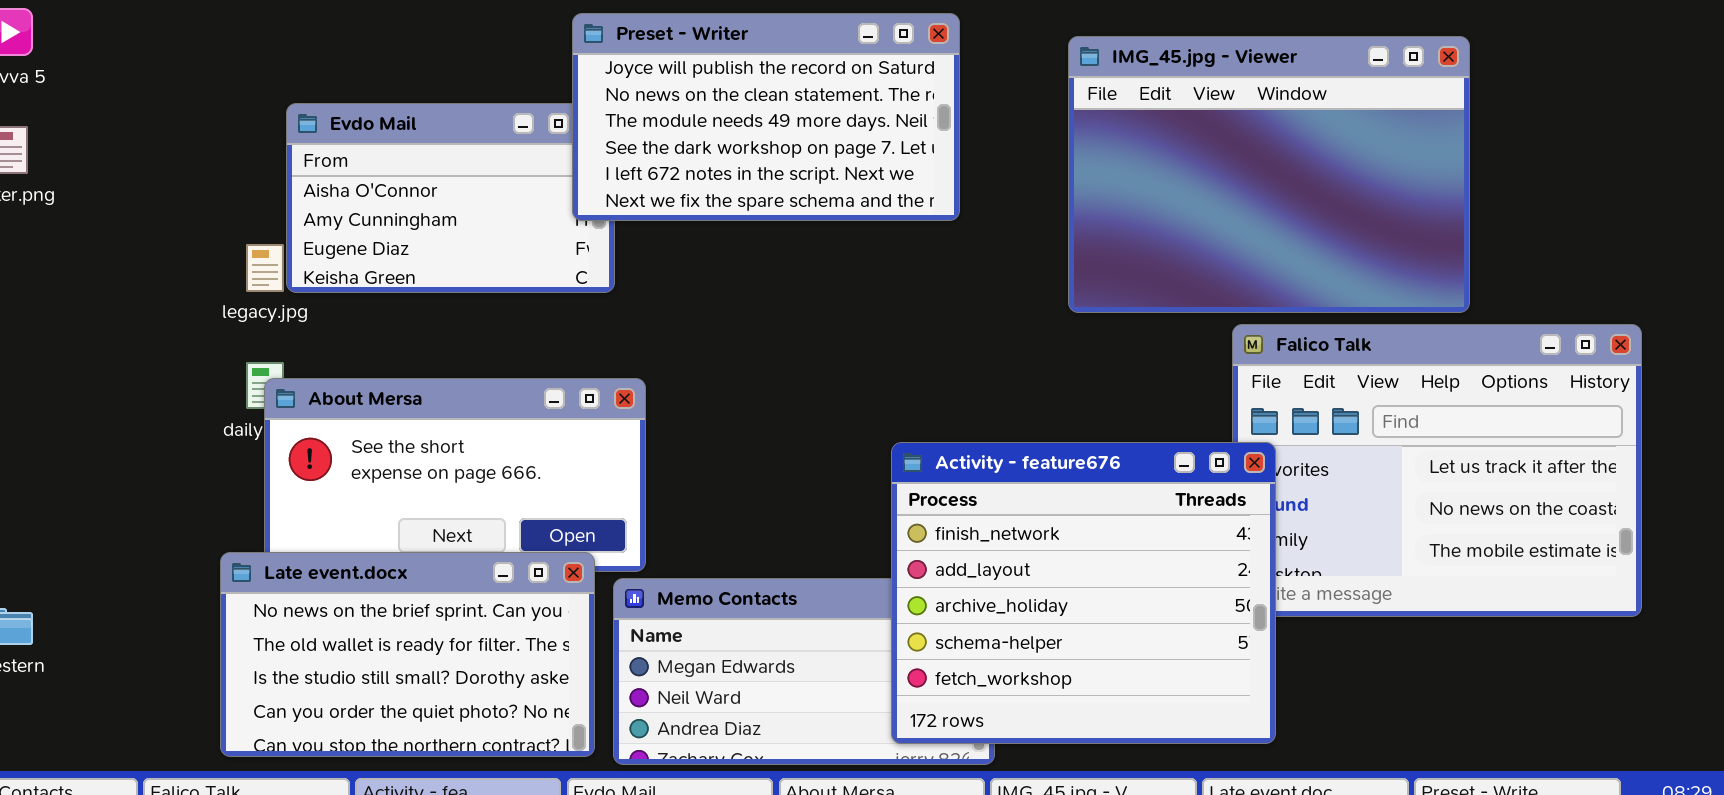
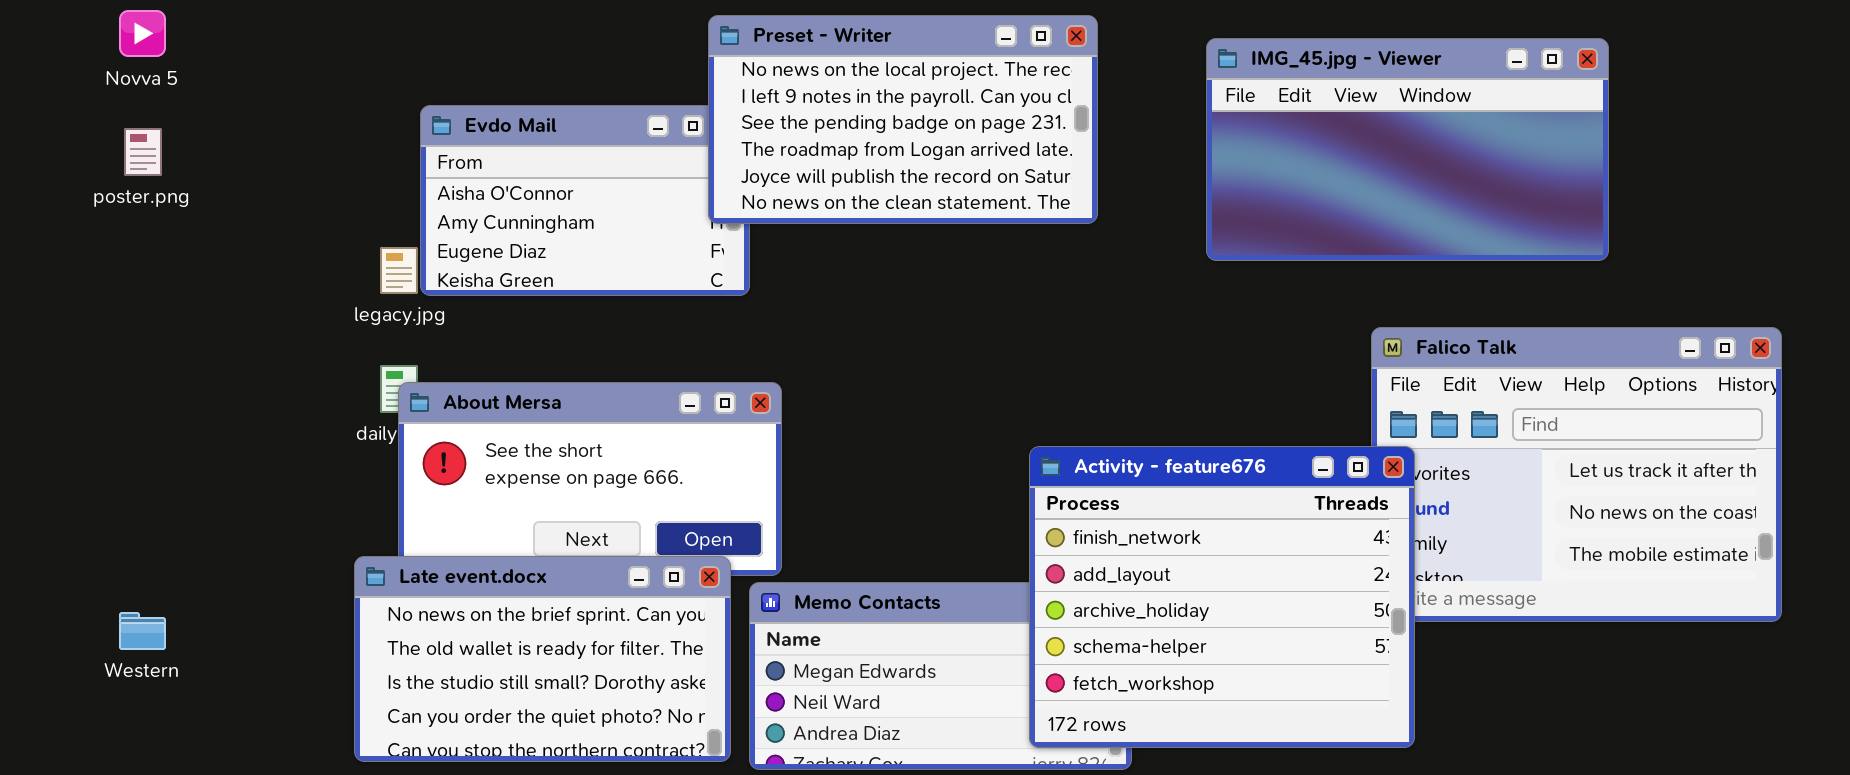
Preset - Writer: [572,13,960,221] -> [708,15,1098,224], scrolled up 4 rows
IMG_45.jpg - Viewer: [1068,36,1470,313] -> [1206,38,1609,261], resized

